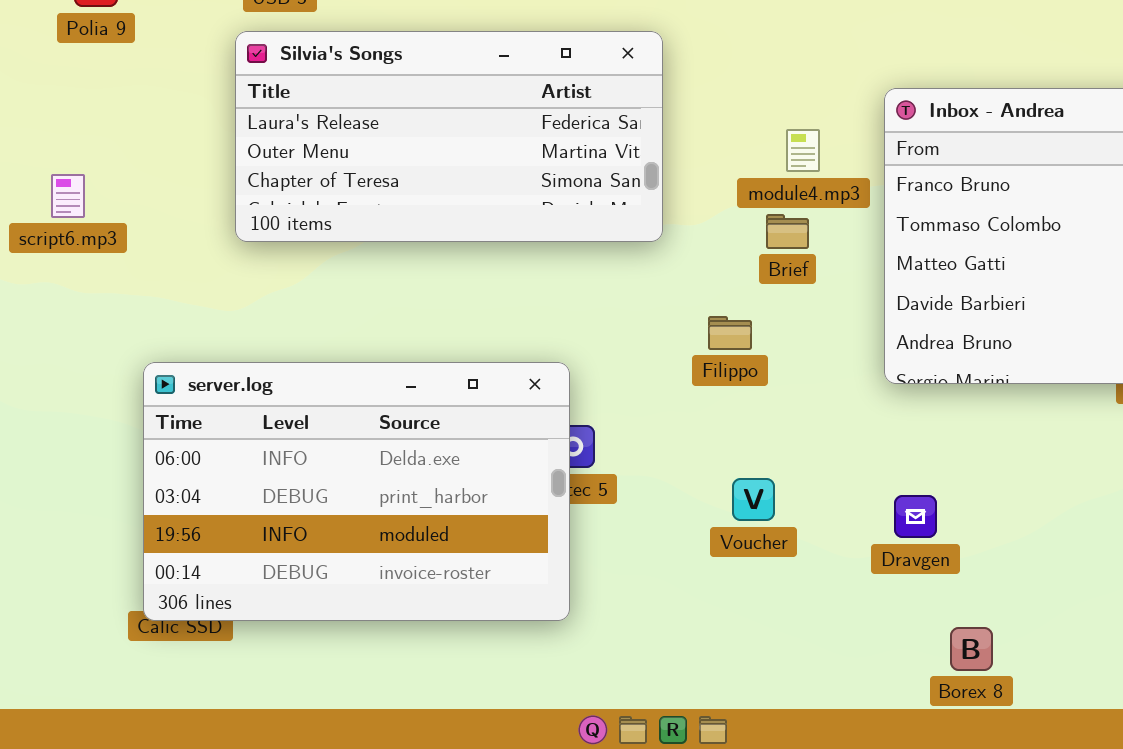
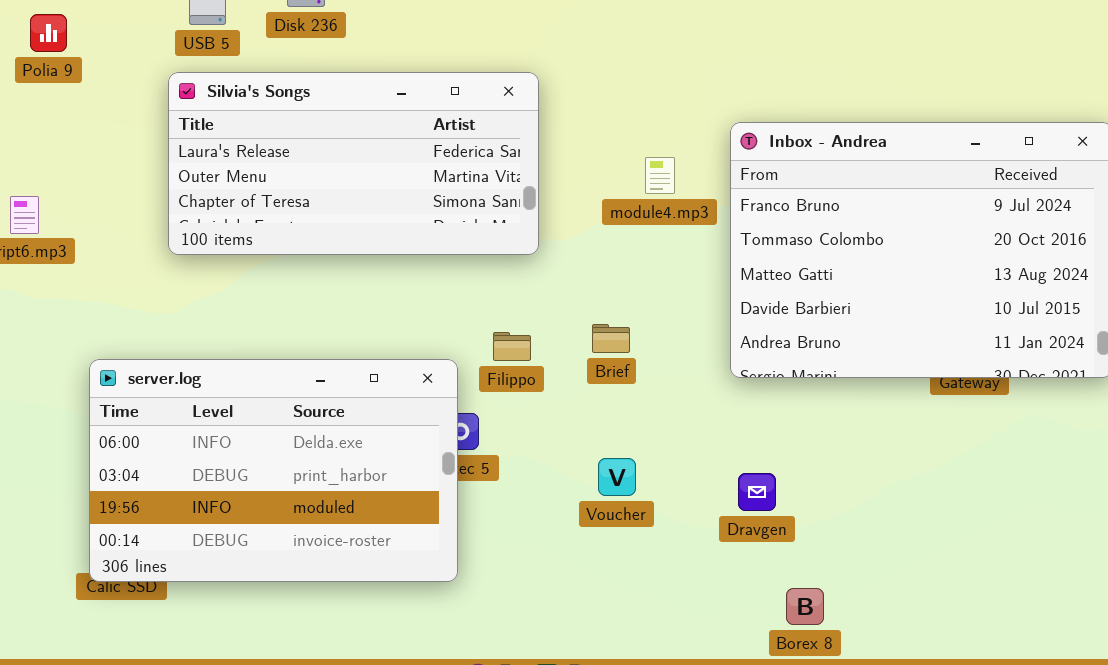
Brief: [766,214,809,249] -> [592,324,630,353], moved
Filippo: [708,316,752,350] -> [493,332,531,361], moved

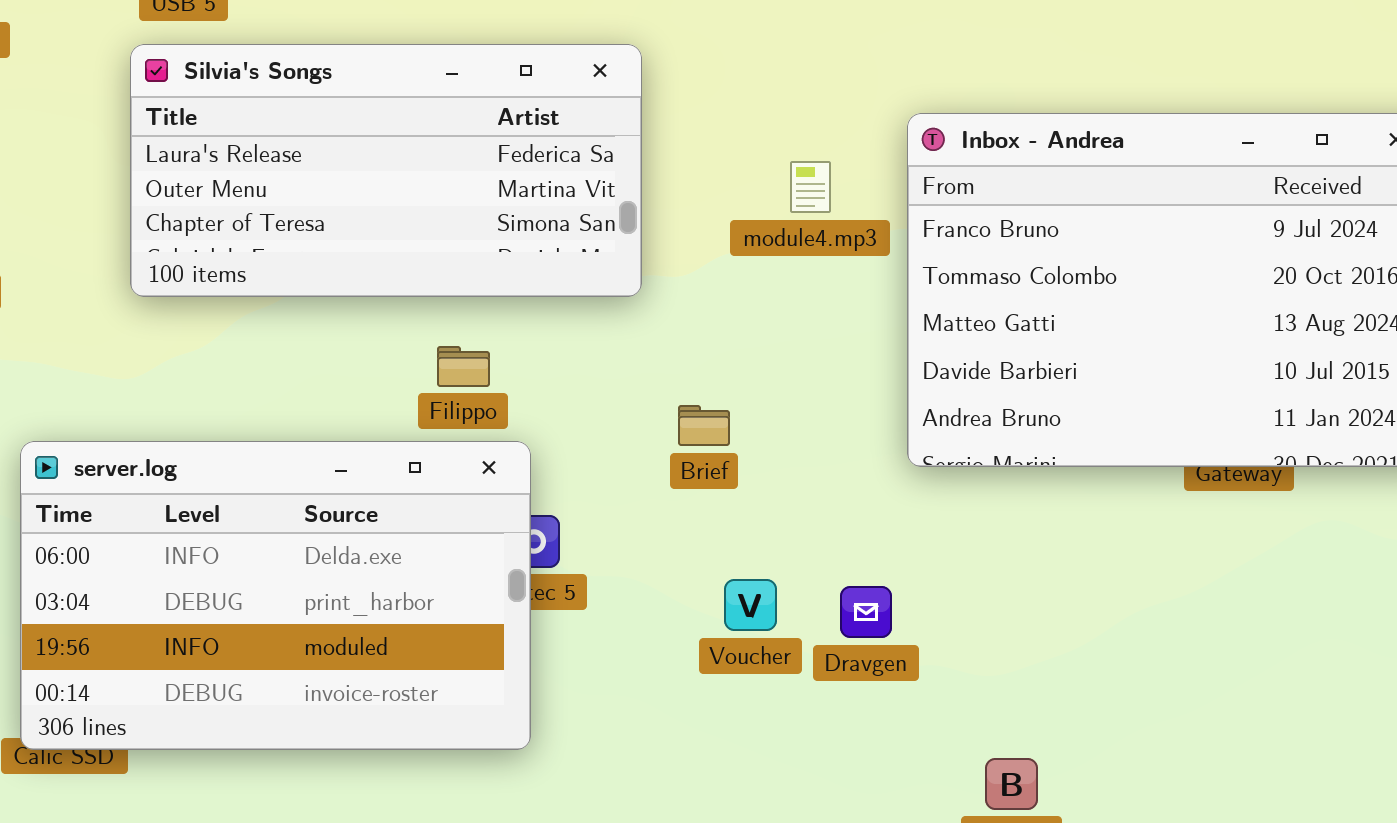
Brief: [592,324,630,353] -> [678,405,730,446], moved
Filippo: [493,332,531,361] -> [437,346,490,387], moved
Dravgen: [738,473,776,511] -> [840,586,892,638], moved

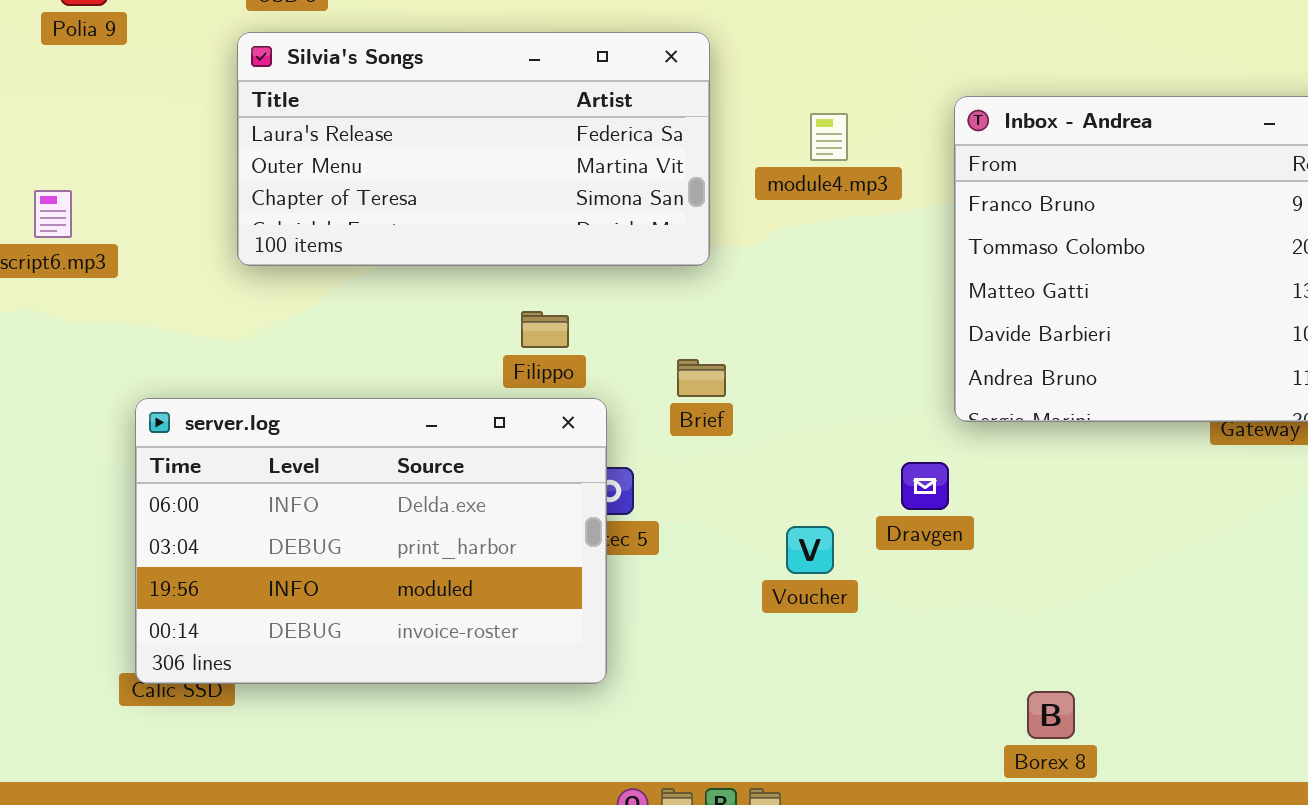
module4.mp3: [790,161,831,213] -> [810,113,848,161], moved
Brief: [678,405,730,446] -> [677,359,726,397], moved
Dravgen: [840,586,892,638] -> [901,462,949,510], moved

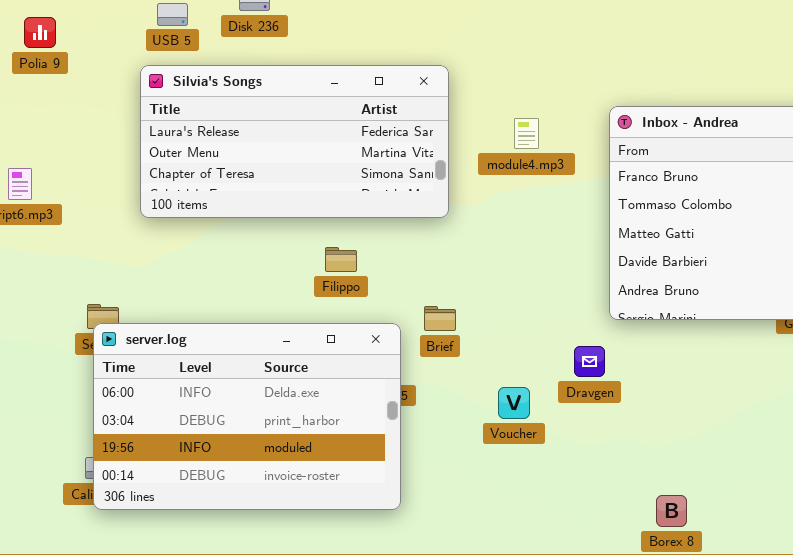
Brief: [677,359,726,397] -> [424,306,456,331], moved
server.log: [135,398,607,684] -> [93,323,401,510], moved

